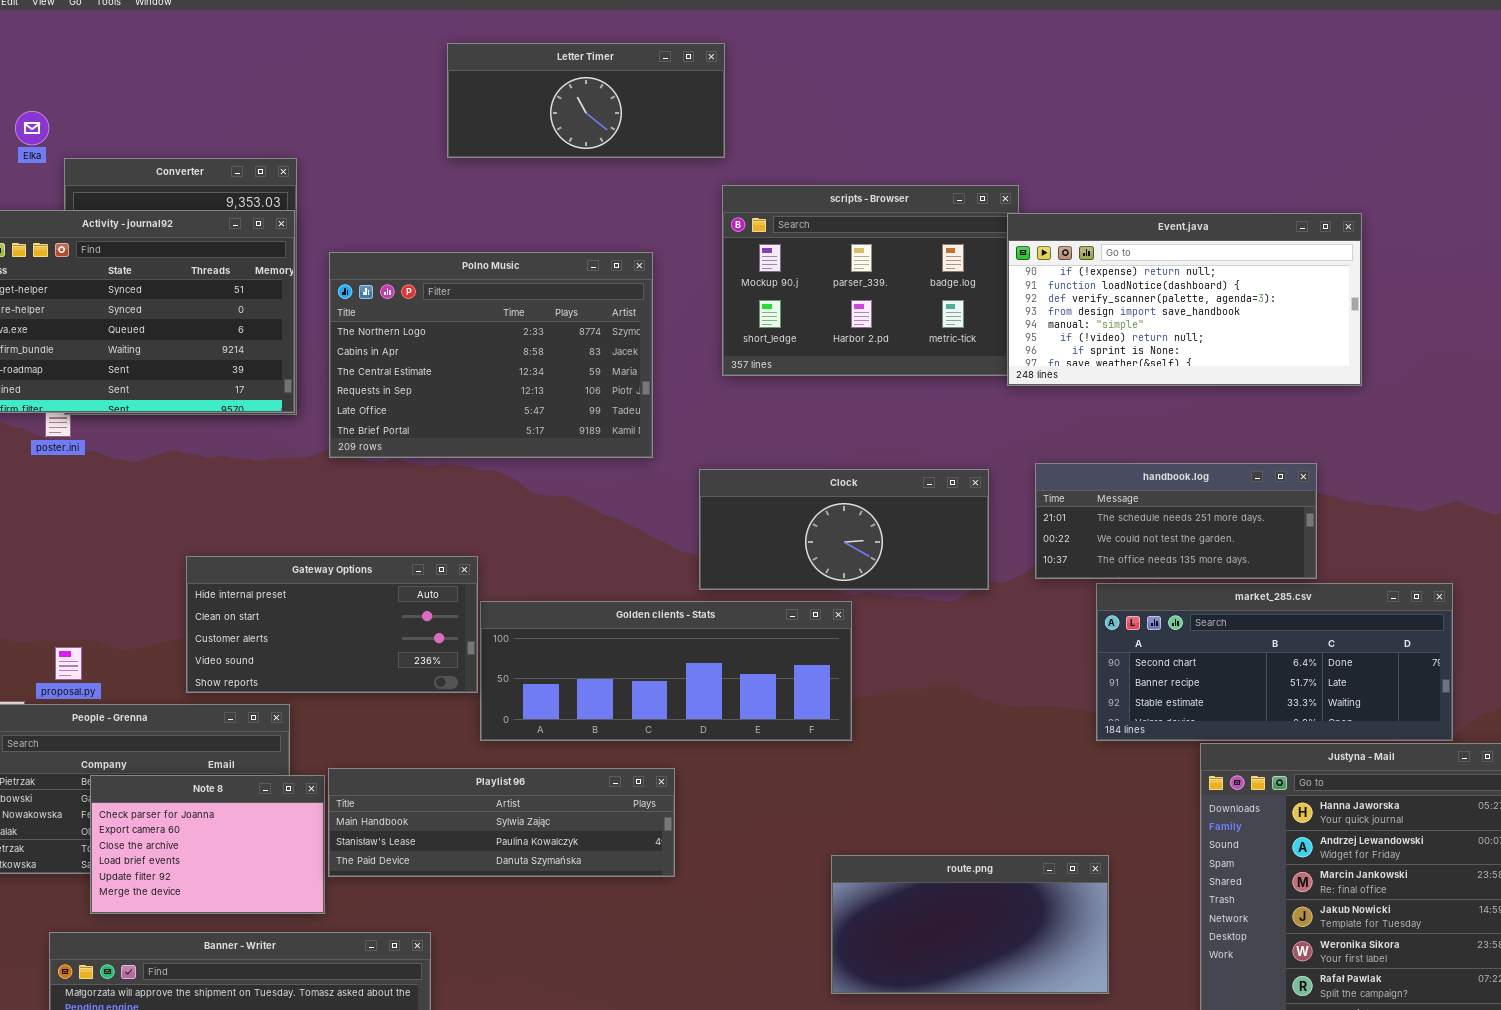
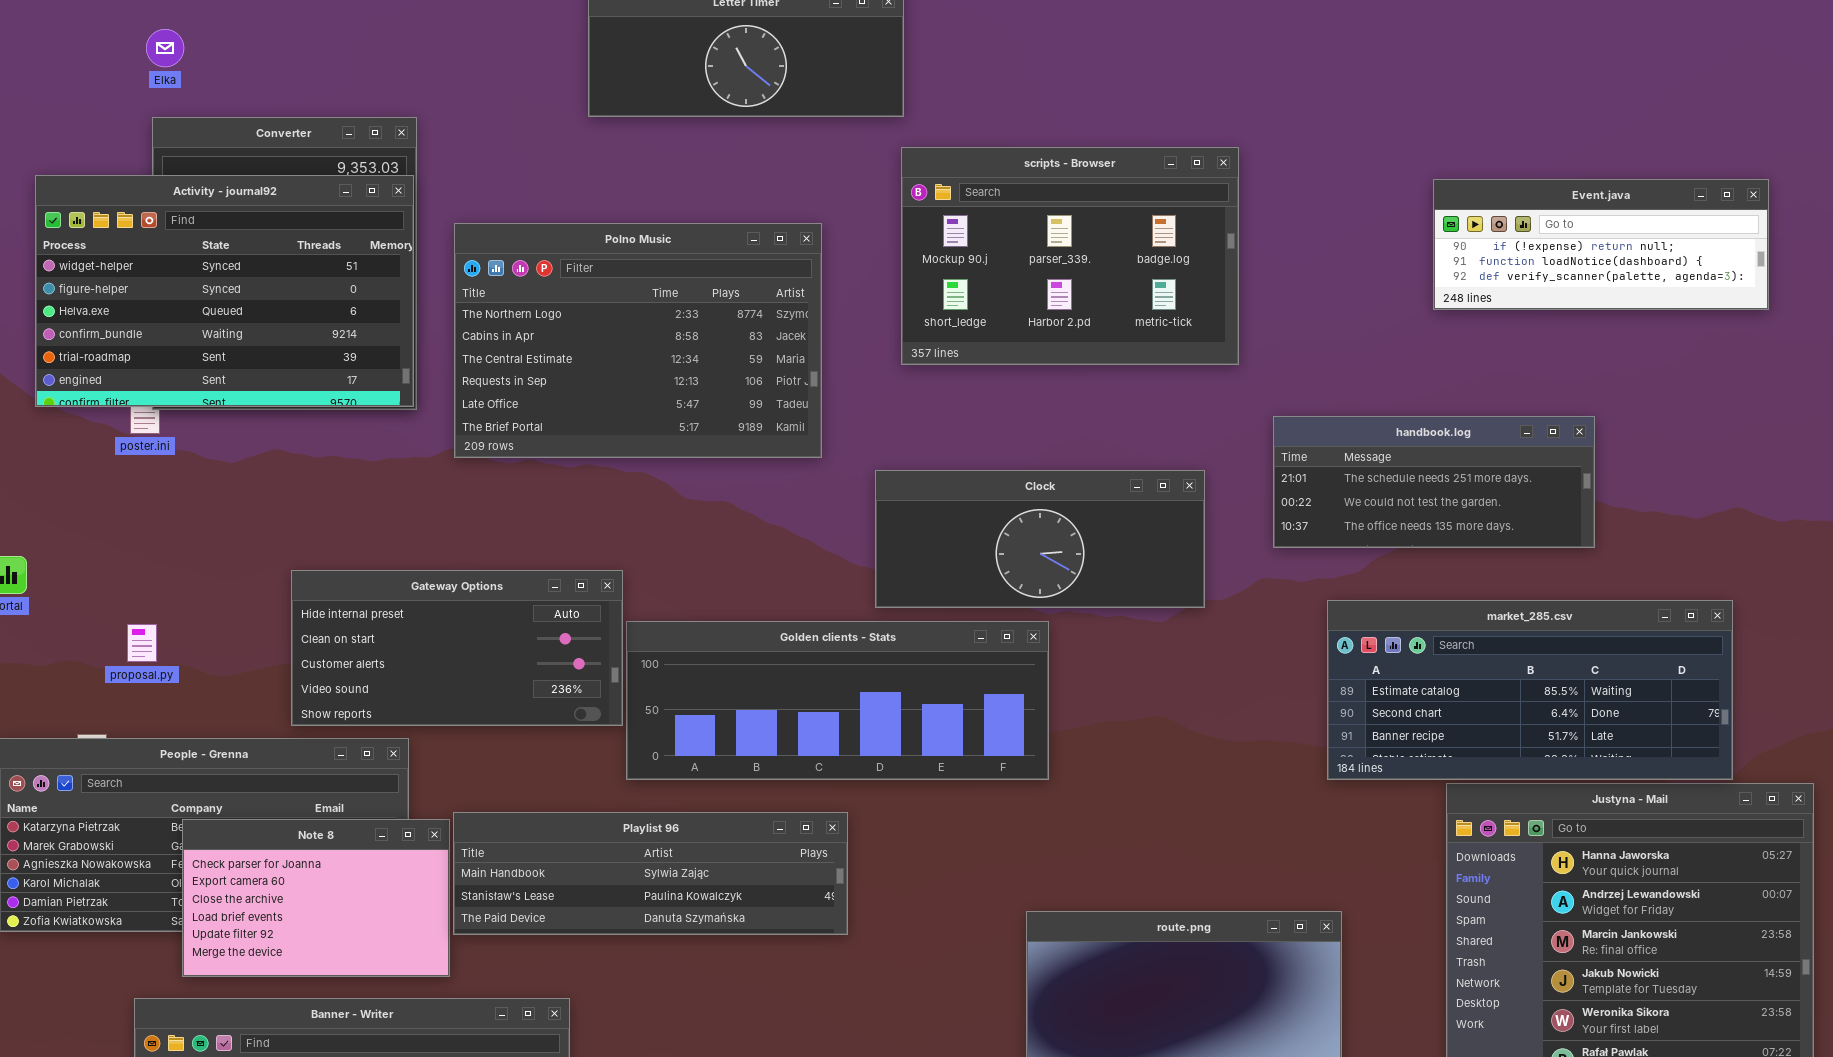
Elka: [15,111,49,145] -> [146,29,184,67], moved
Event.java: [1007,213,1362,386] -> [1433,179,1769,310], moved, resized
handbook.log: [1035,463,1317,579] -> [1273,416,1595,548], moved
market_285.csv: [1096,583,1453,741] -> [1327,600,1733,780], scrolled up 1 row
proposal.py: [55,647,82,680] -> [127,624,157,662], moved

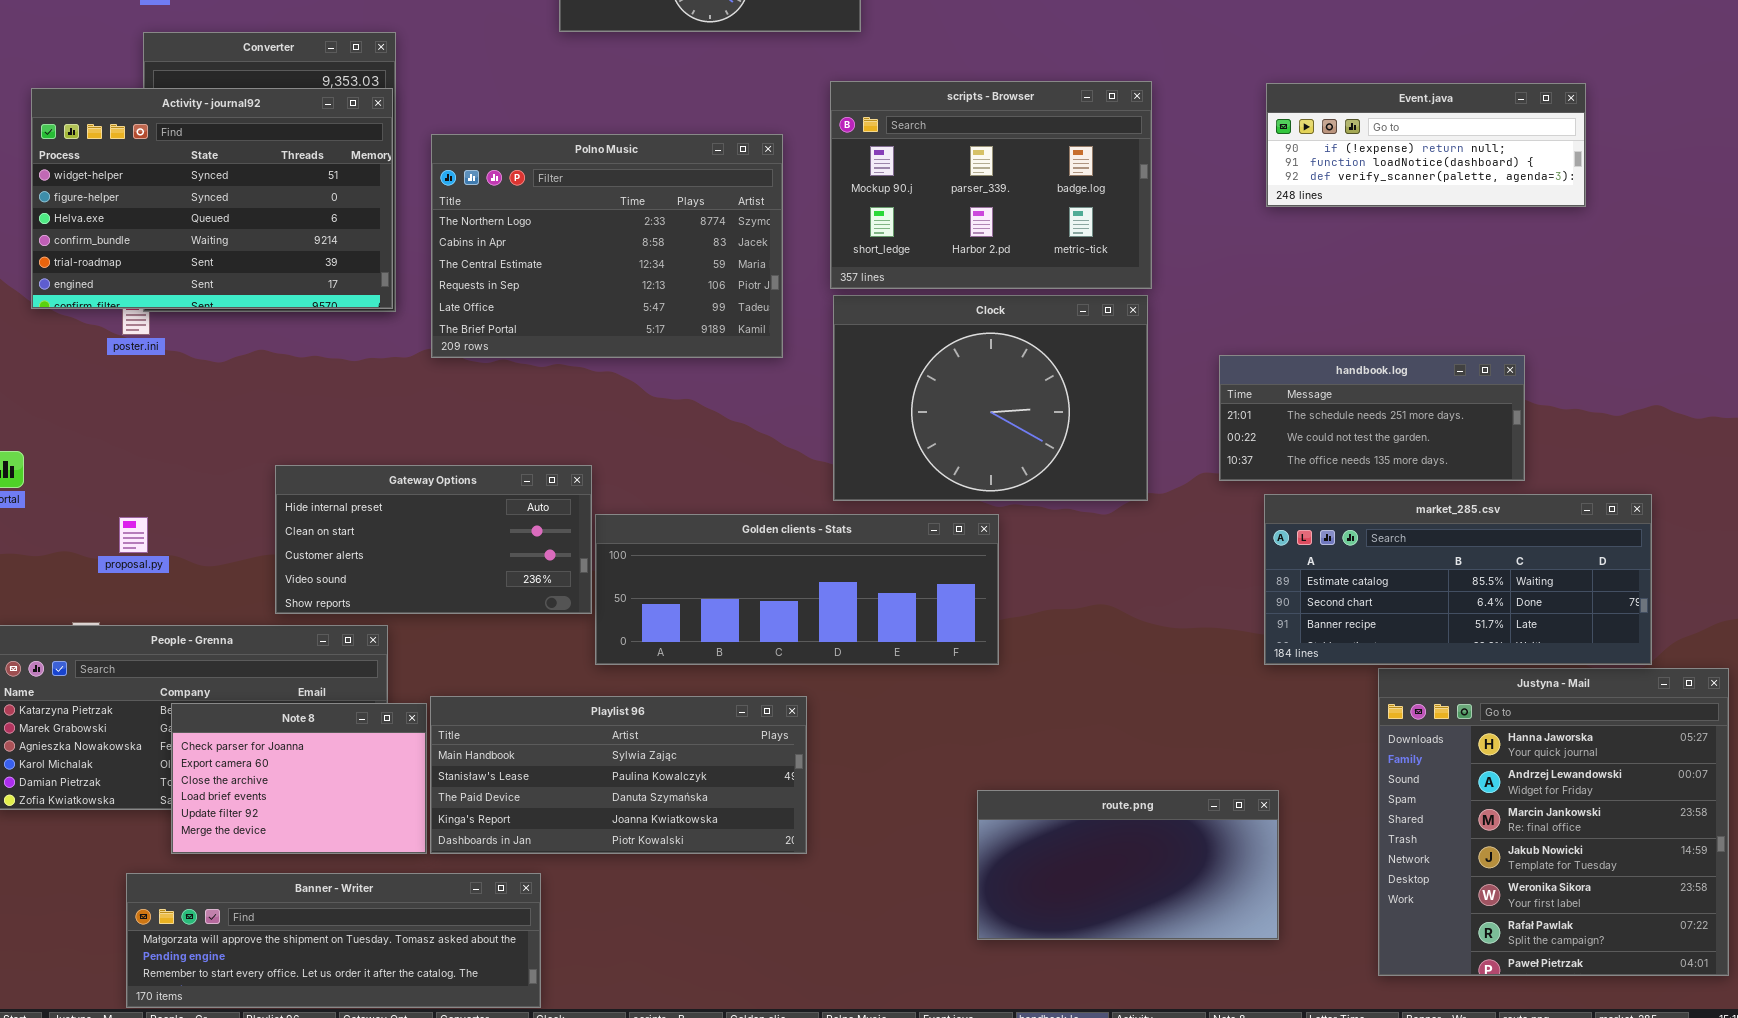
scripts - Browser: [901,147,1239,365] -> [830,81,1152,289], moved
Event.java: [1433,179,1769,310] -> [1266,83,1586,207], moved
handbook.log: [1273,416,1595,548] -> [1219,355,1525,481], moved
Clock: [875,470,1205,608] -> [833,295,1148,501], resized
Playlist 96: [453,812,848,935] -> [430,696,807,854], resized

